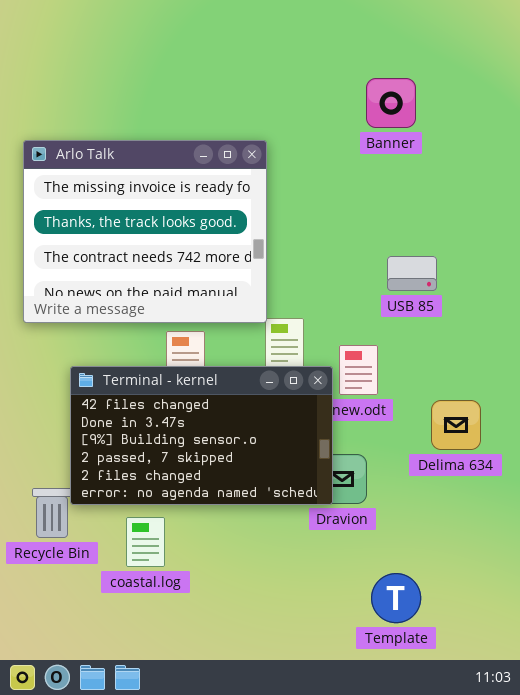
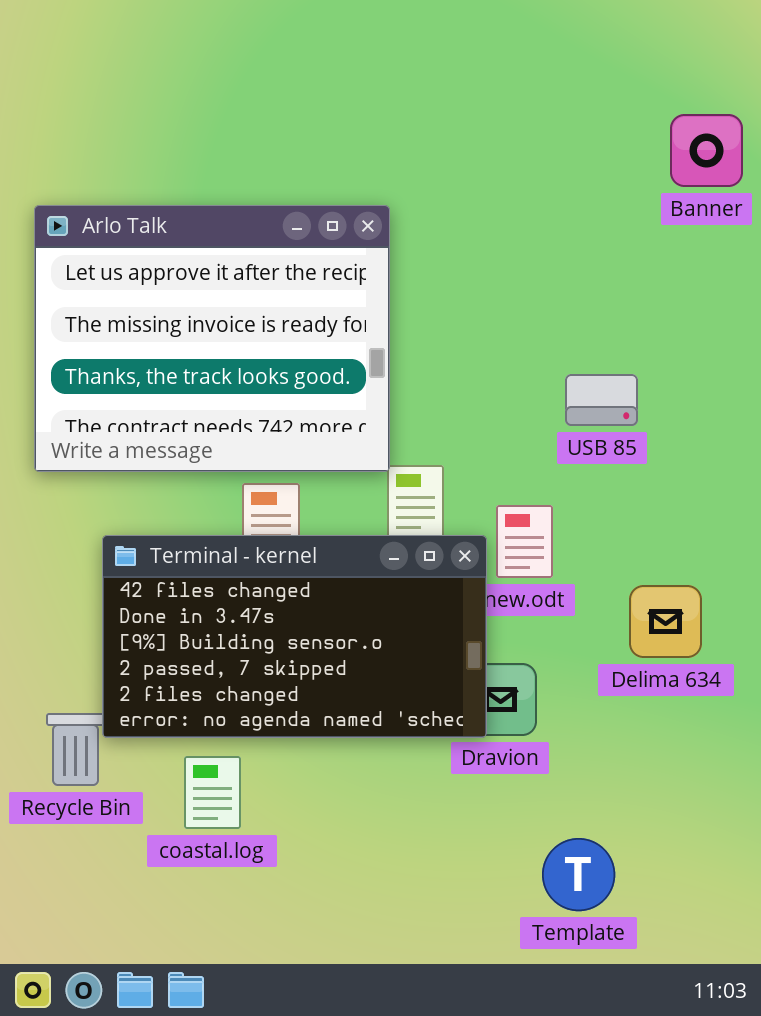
Banner: [366,78,416,128] -> [670,114,743,187], moved
Arlo Talk: [23,140,267,323] -> [34,205,390,472], scrolled up 1 row

